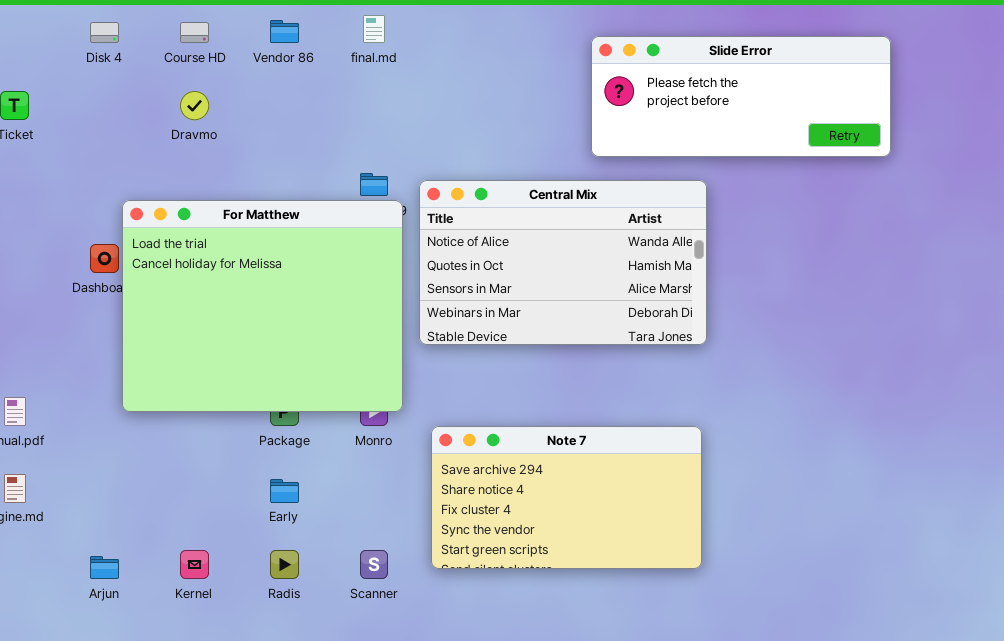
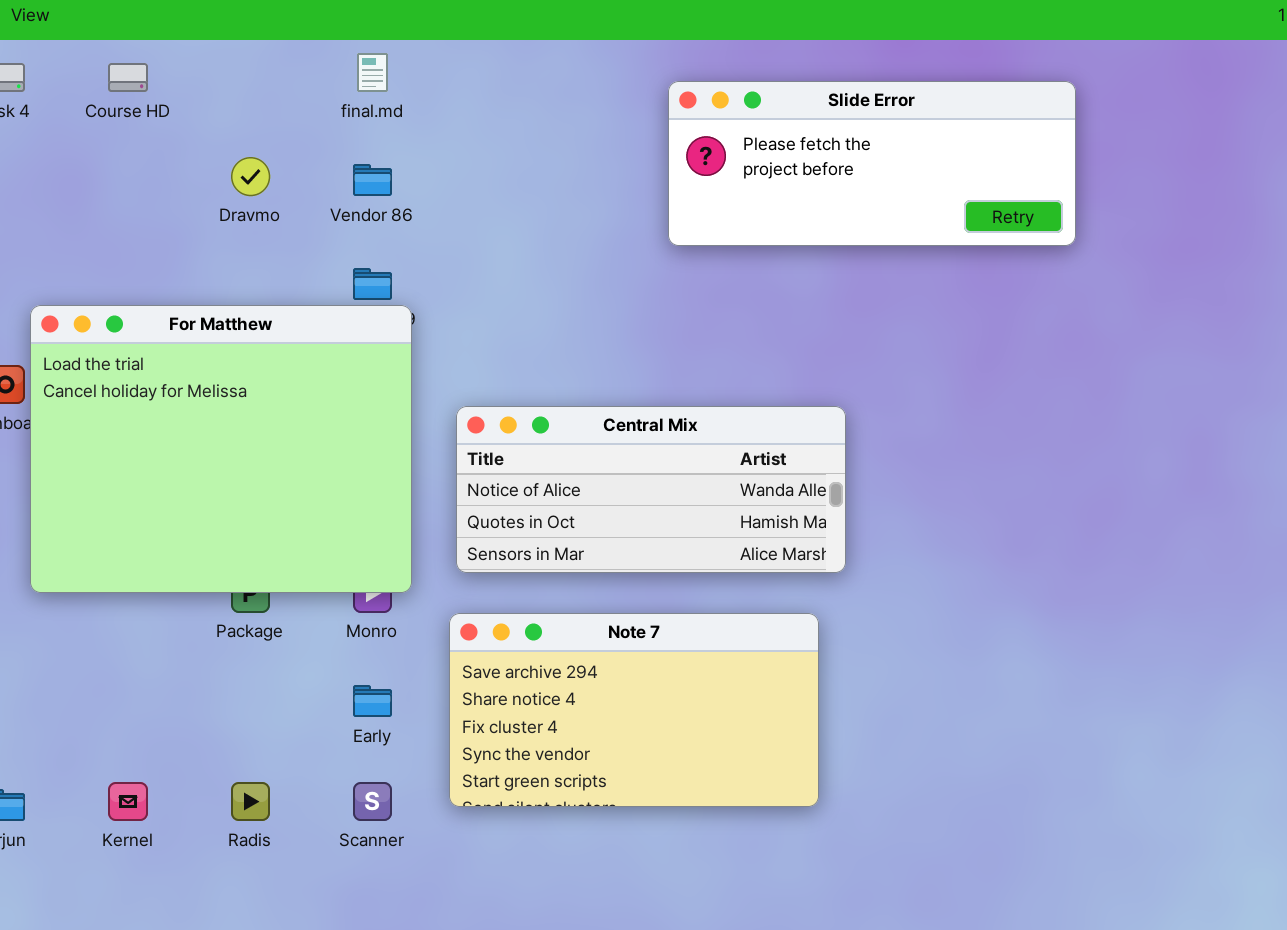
Vendor 86: [270,20,299,43] -> [353,164,392,196], moved
Dravmo: [180,91,209,120] -> [231,157,270,196], moved
Central Mix: [419,180,707,345] -> [456,406,846,573], moved, resized
Early: [270,479,299,503] -> [353,685,392,717], moved

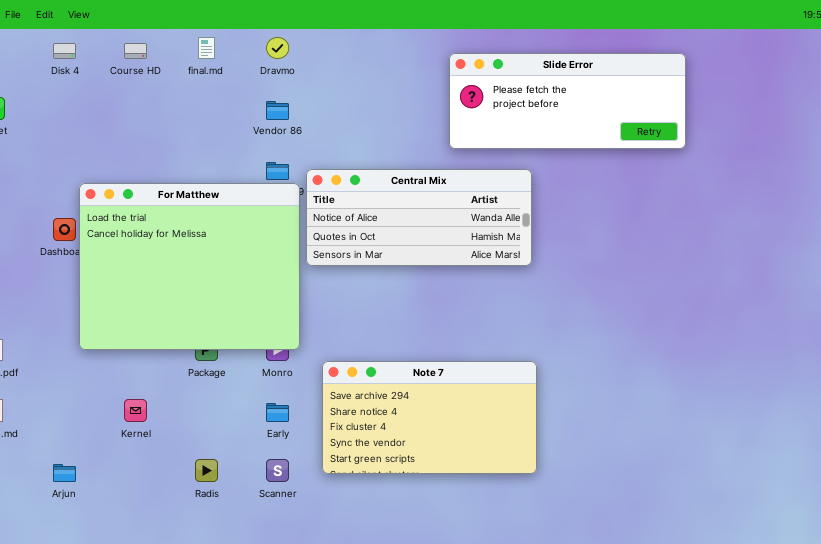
final.md: [357,53,388,92] -> [198,37,215,59], moved
Dravmo: [231,157,270,196] -> [266,37,289,59], moved
Central Mix: [456,406,846,573] -> [306,169,532,266], moved
Kernel: [108,782,148,821] -> [124,399,147,422], moved

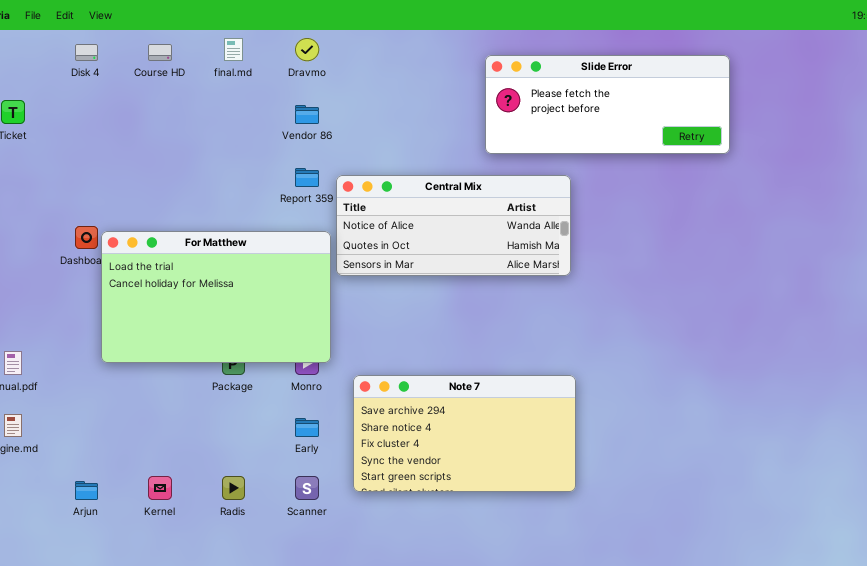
For Matthew: [79,183,300,350] -> [101,231,331,363], resized
Kernel: [124,399,147,422] -> [148,476,172,500], moved

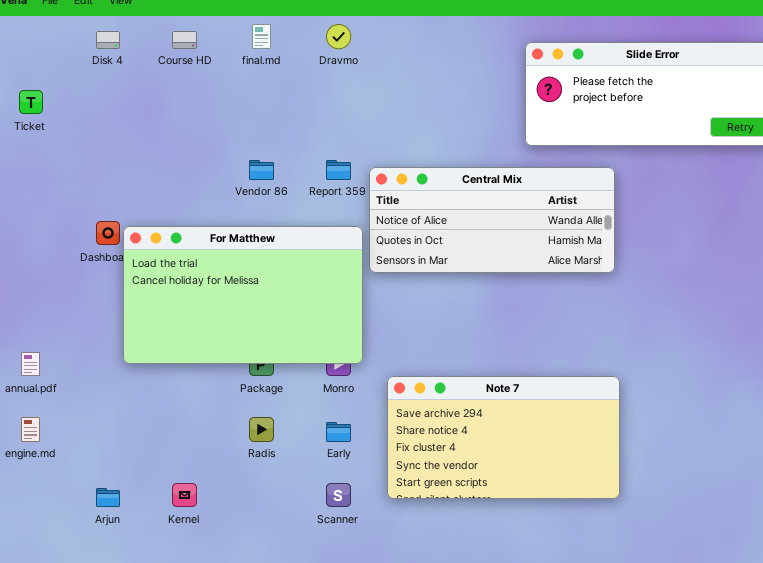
Vendor 86: [295,105,319,124] -> [249,160,274,180], moved
Radis: [222,476,245,500] -> [249,417,274,442], moved

